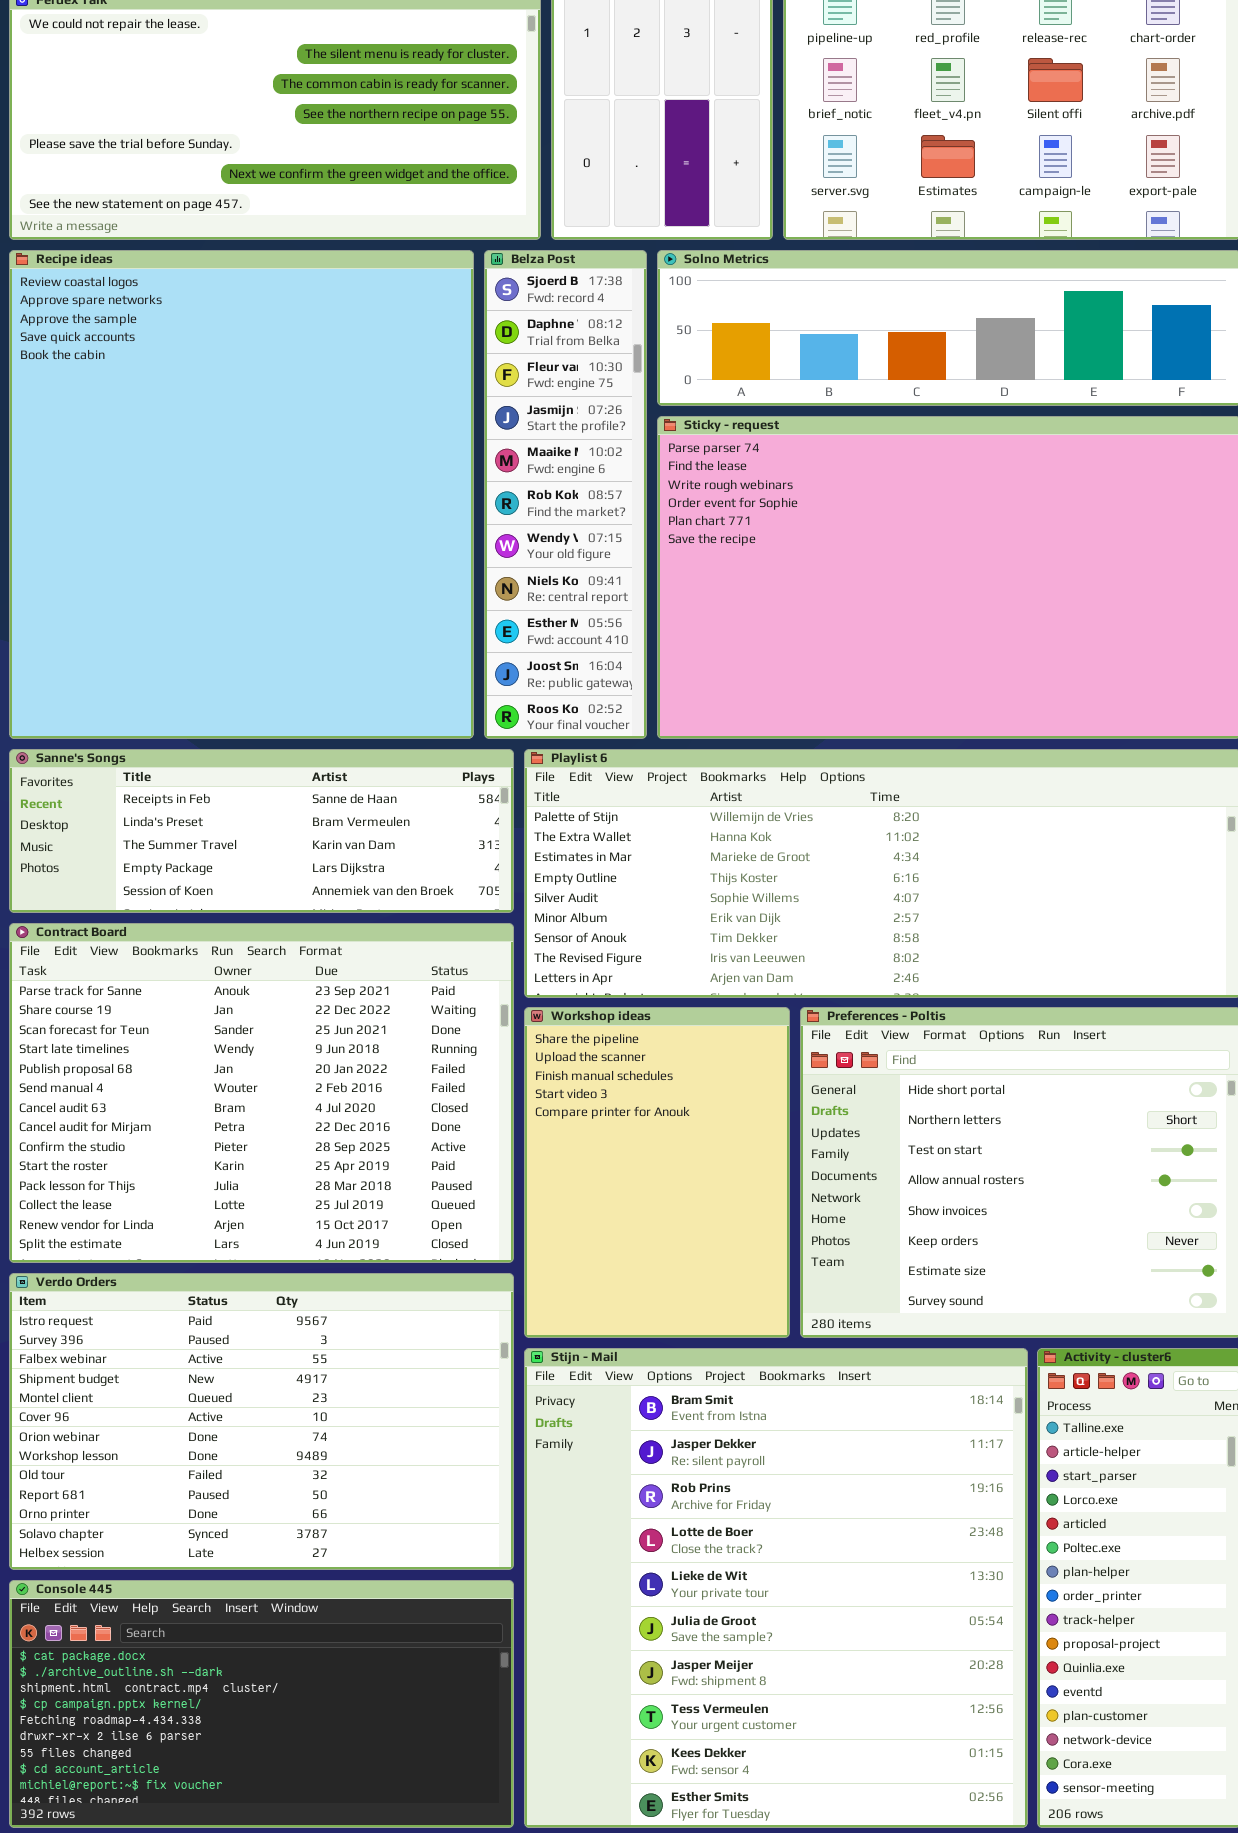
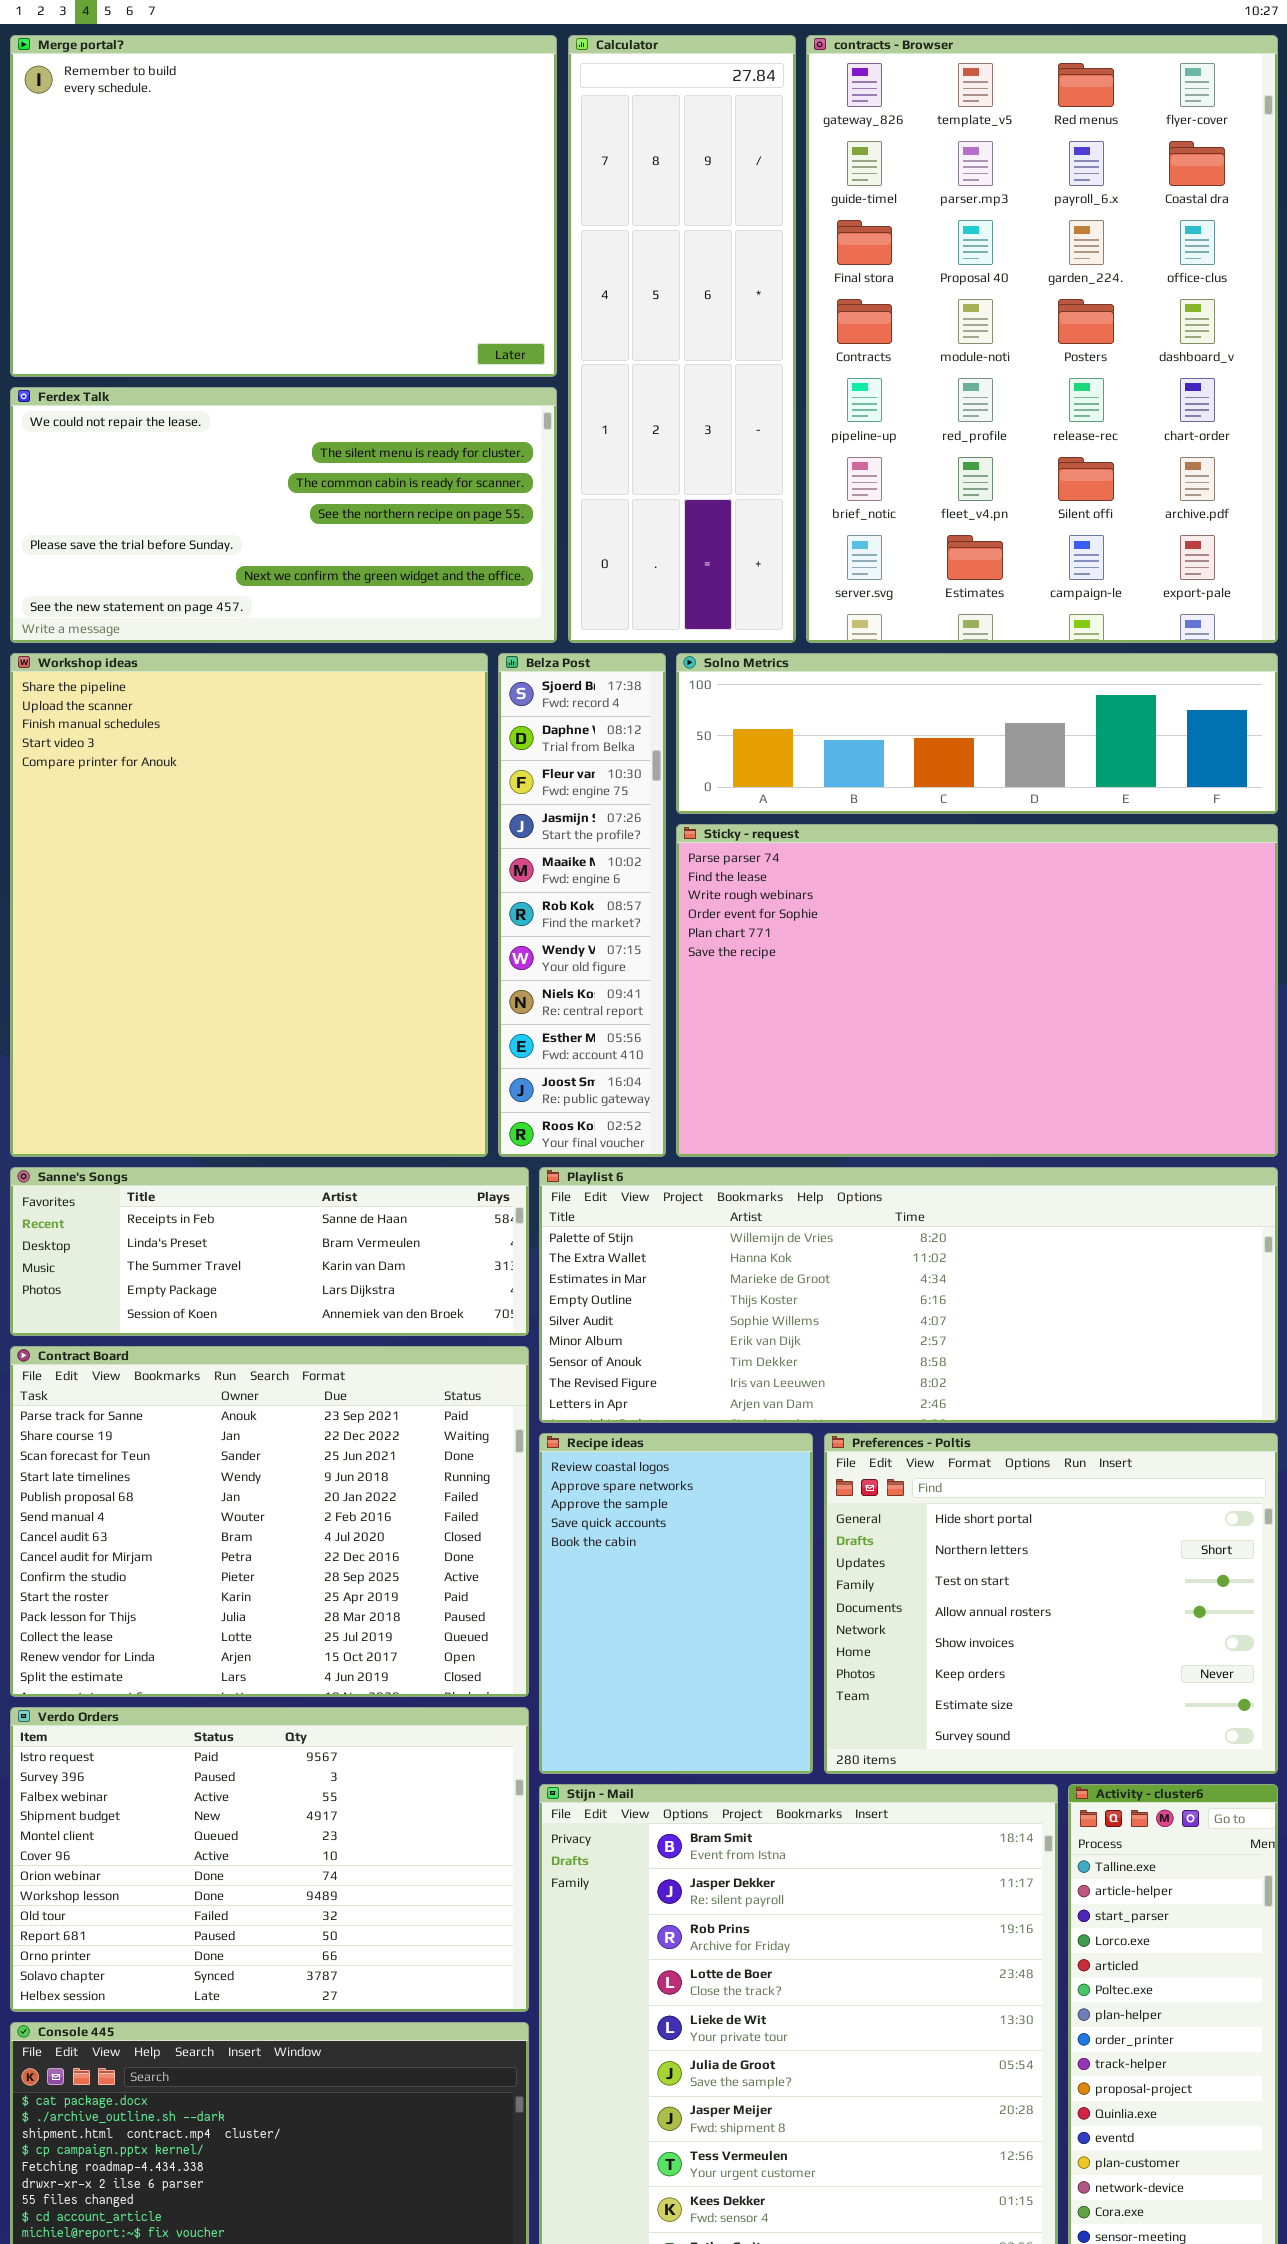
Recipe ideas: [9,250,474,739] -> [539,1433,813,1774], moved, resized
Workshop ideas: [524,1007,790,1338] -> [10,653,488,1157], moved, resized

